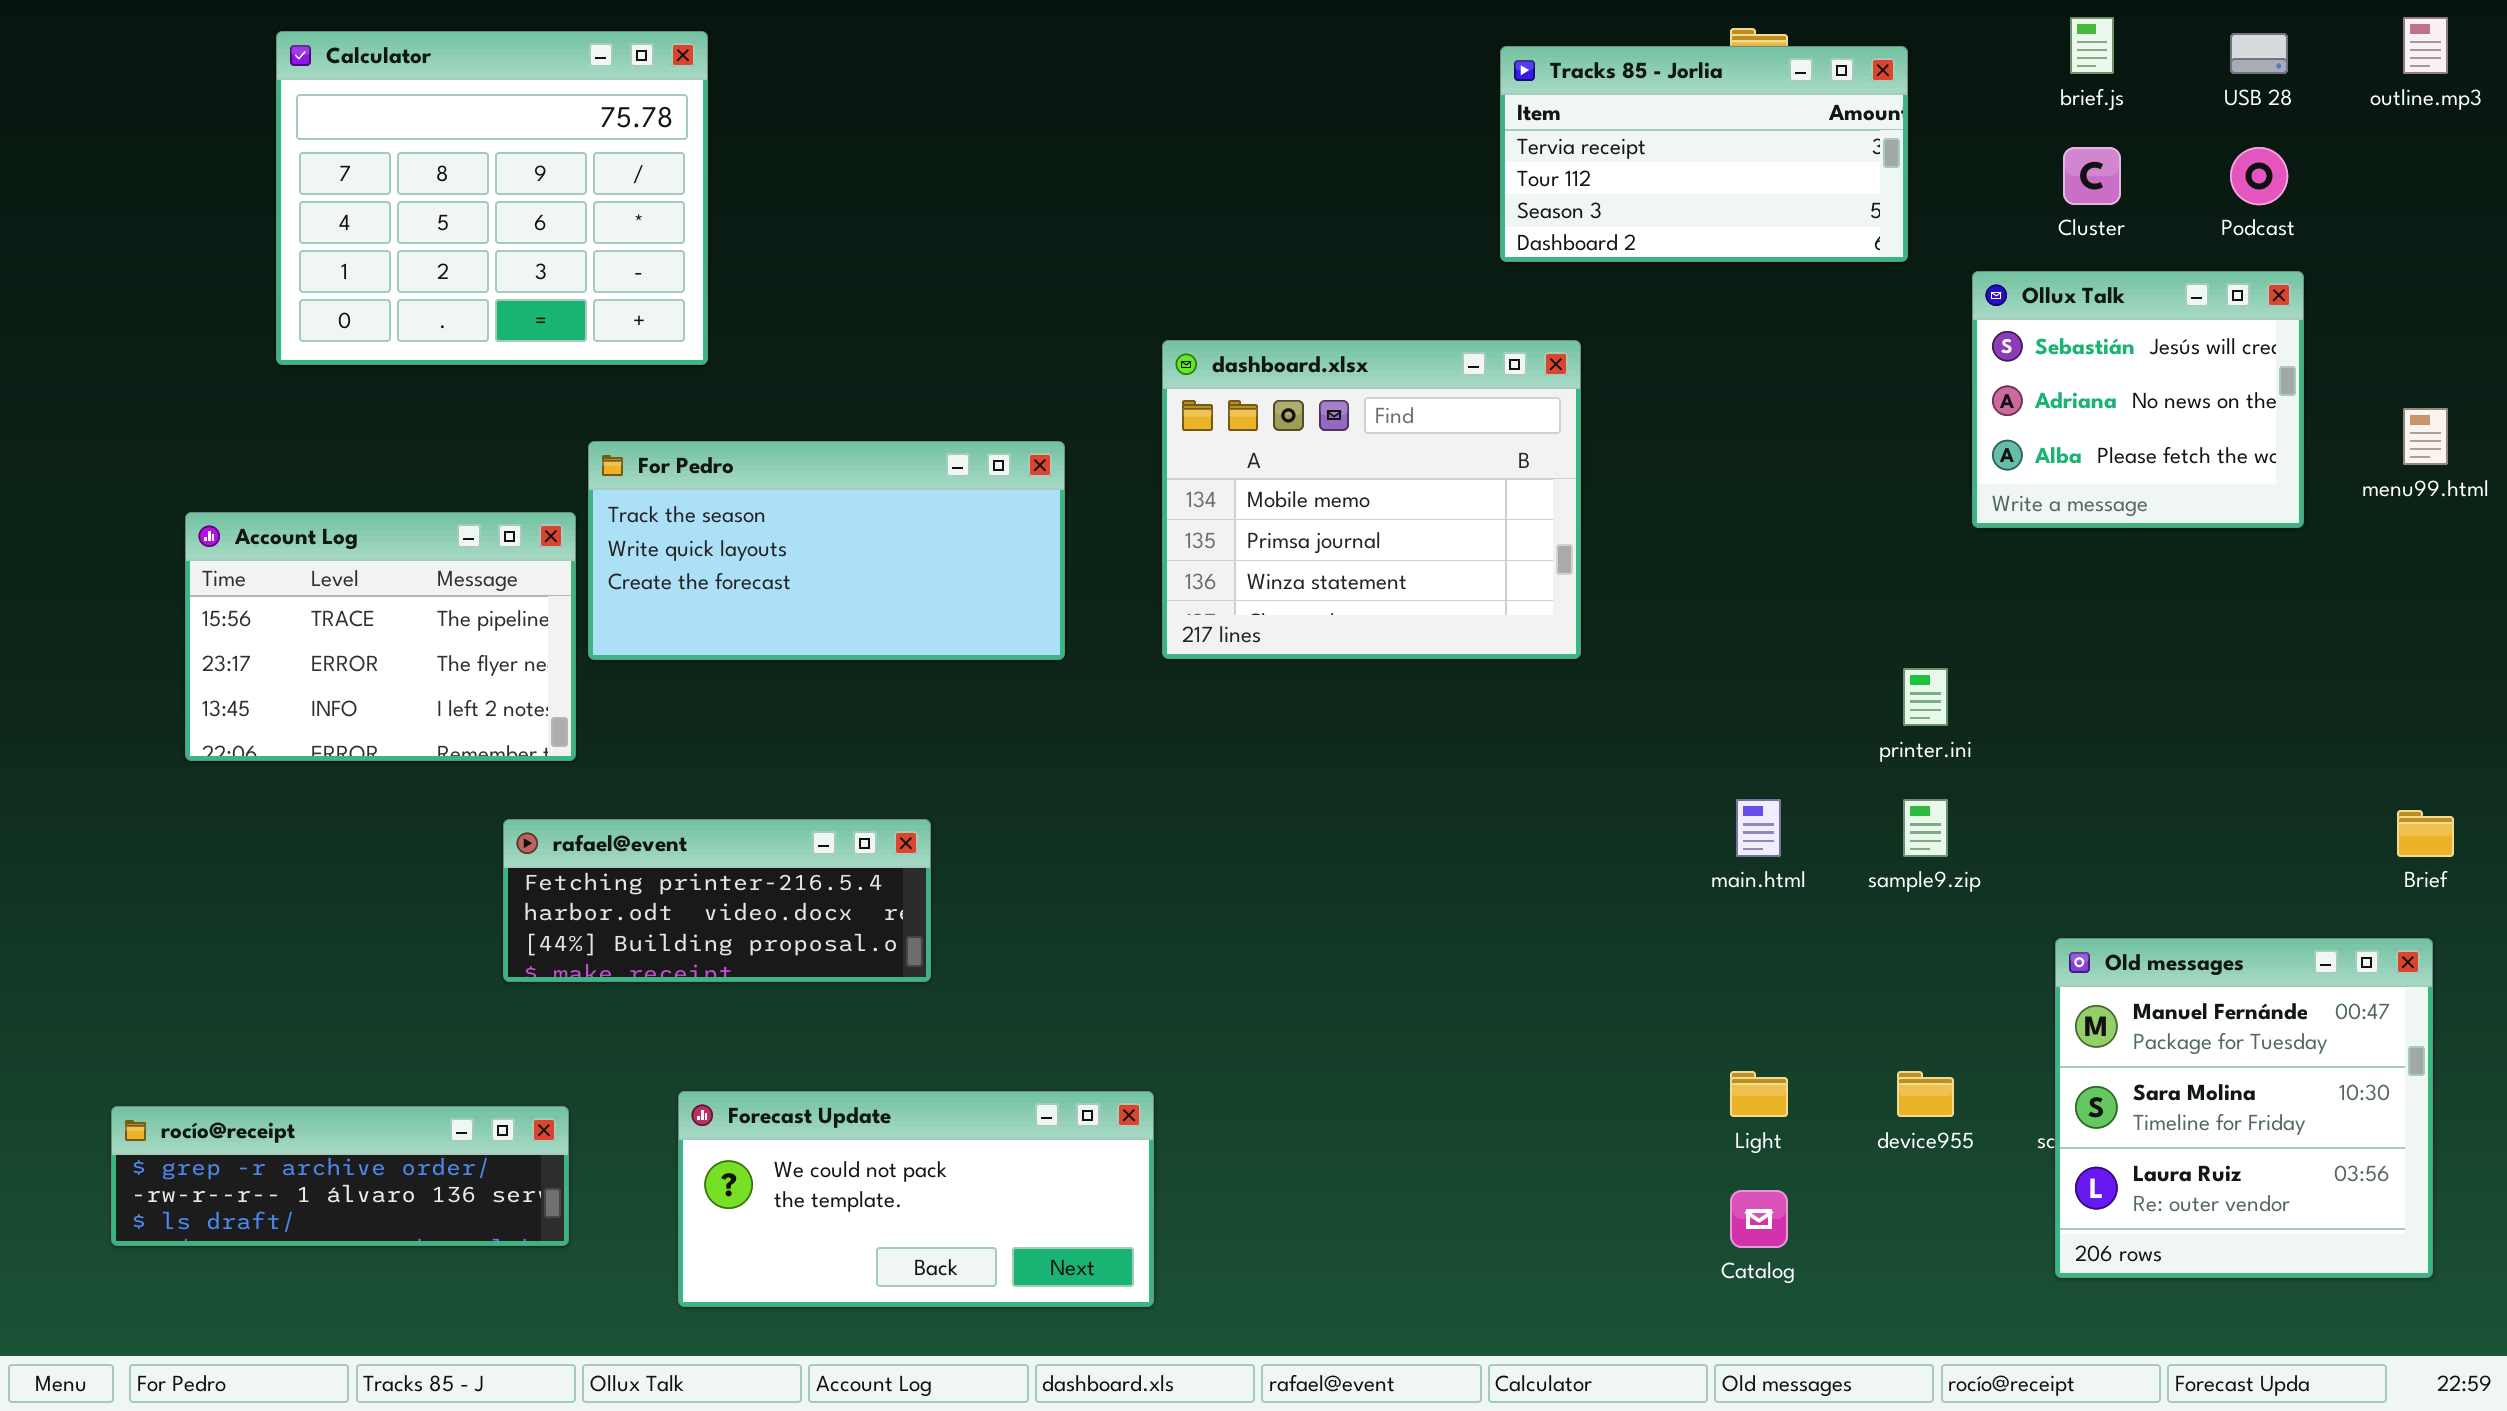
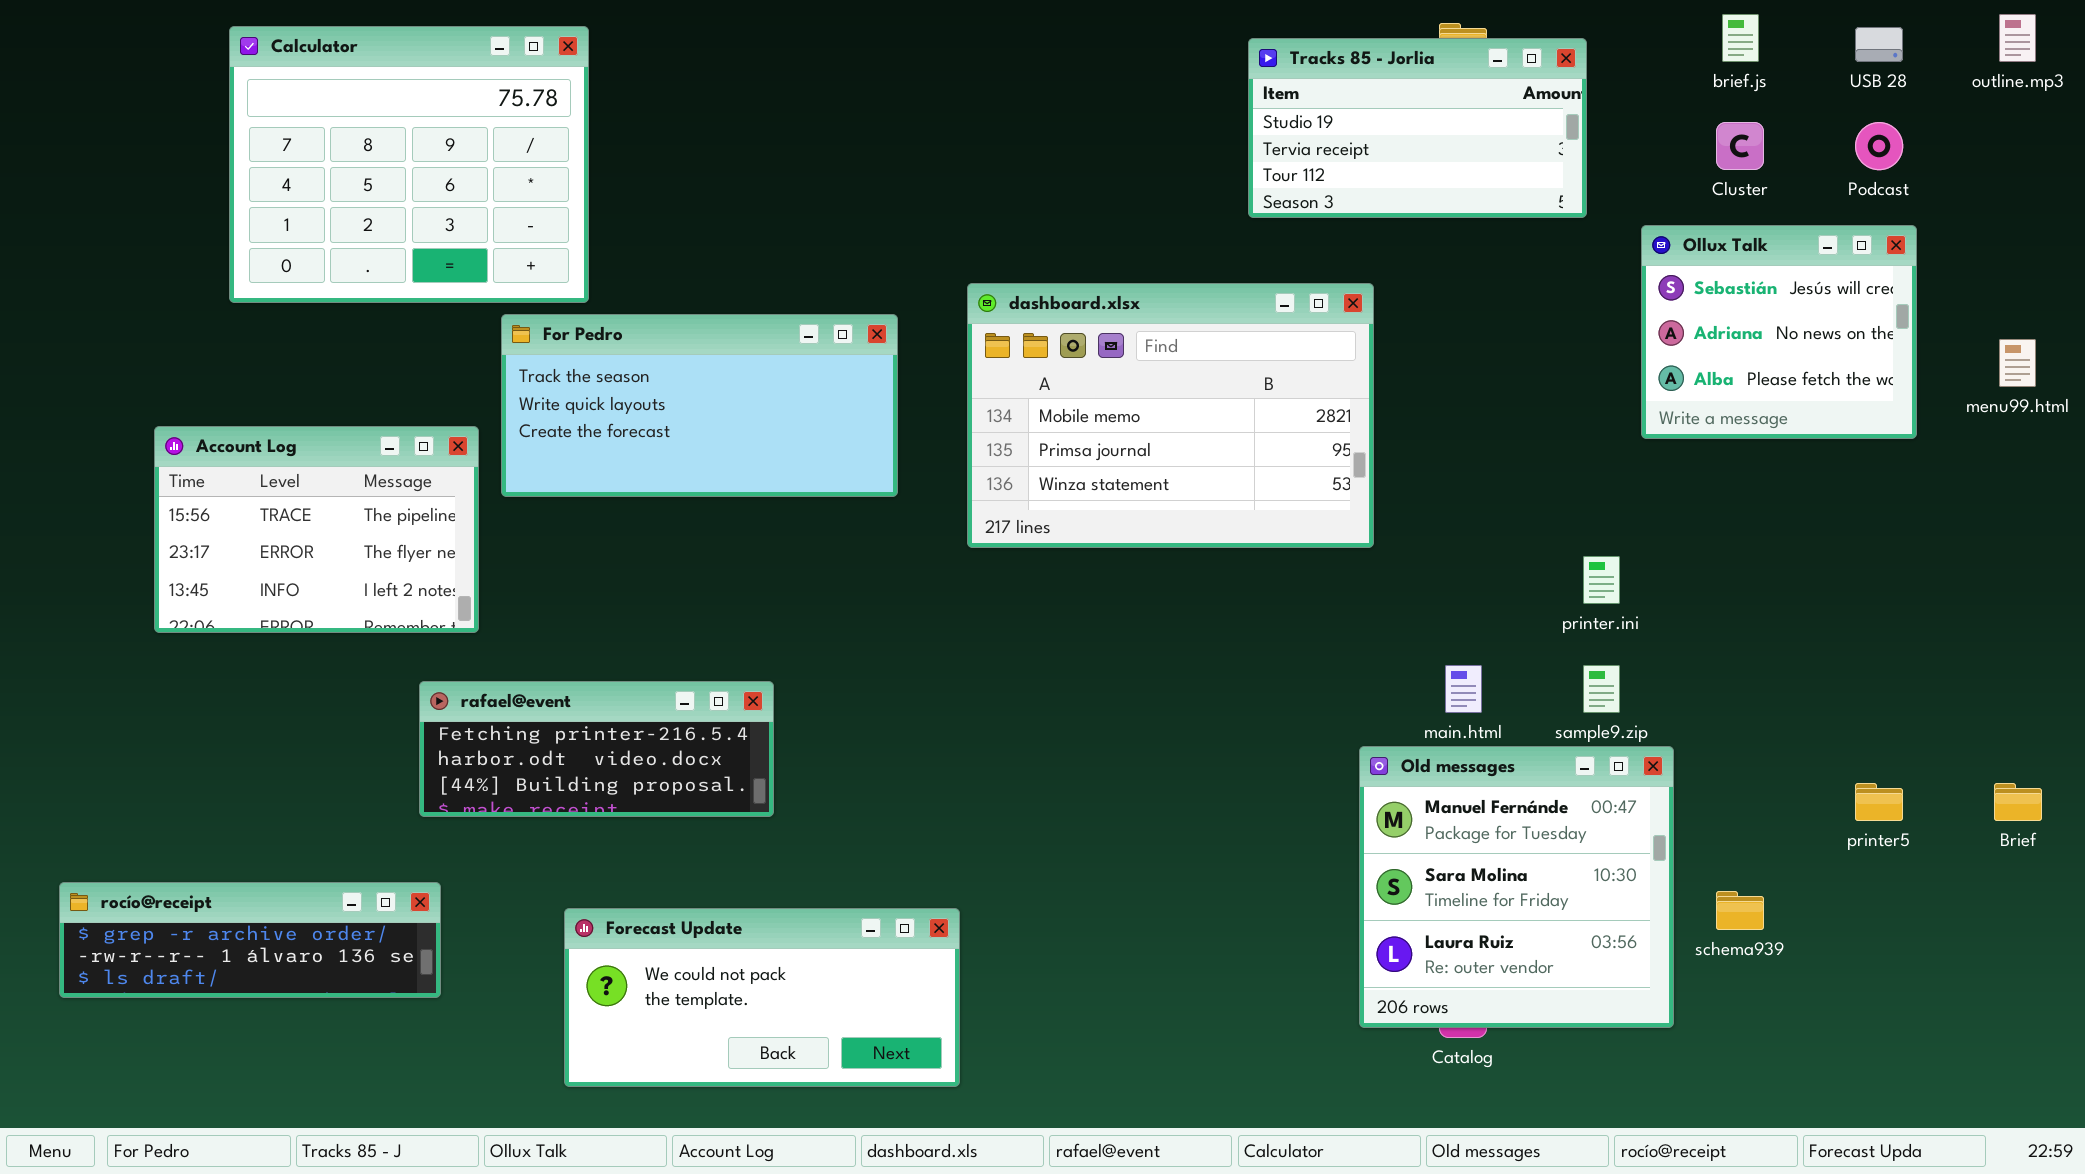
Tracks 85 - Jorlia: [1500,46,1908,262] -> [1248,38,1587,218], scrolled up 1 row
dashboard.xlsx: [1162,340,1581,659] -> [967,283,1374,548], resized
For Pedro: [588,441,1065,660] -> [501,314,898,497], moved
Brief: [2397,810,2454,857] -> [1994,783,2042,821], moved
Old messages: [2055,938,2433,1278] -> [1359,746,1674,1028], moved
rocío@receipt: [111,1106,569,1246] -> [59,882,441,998], moved

